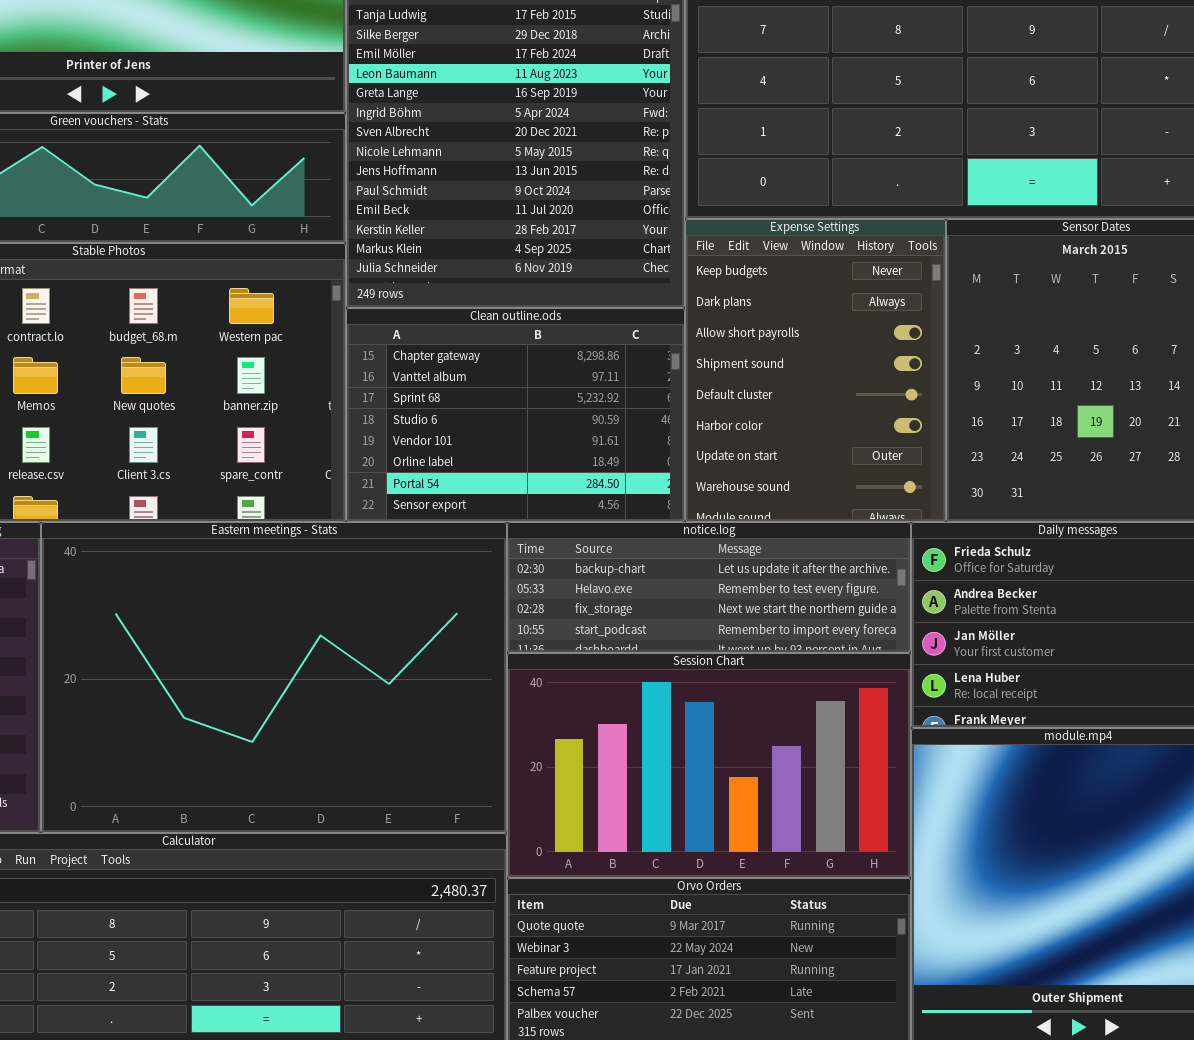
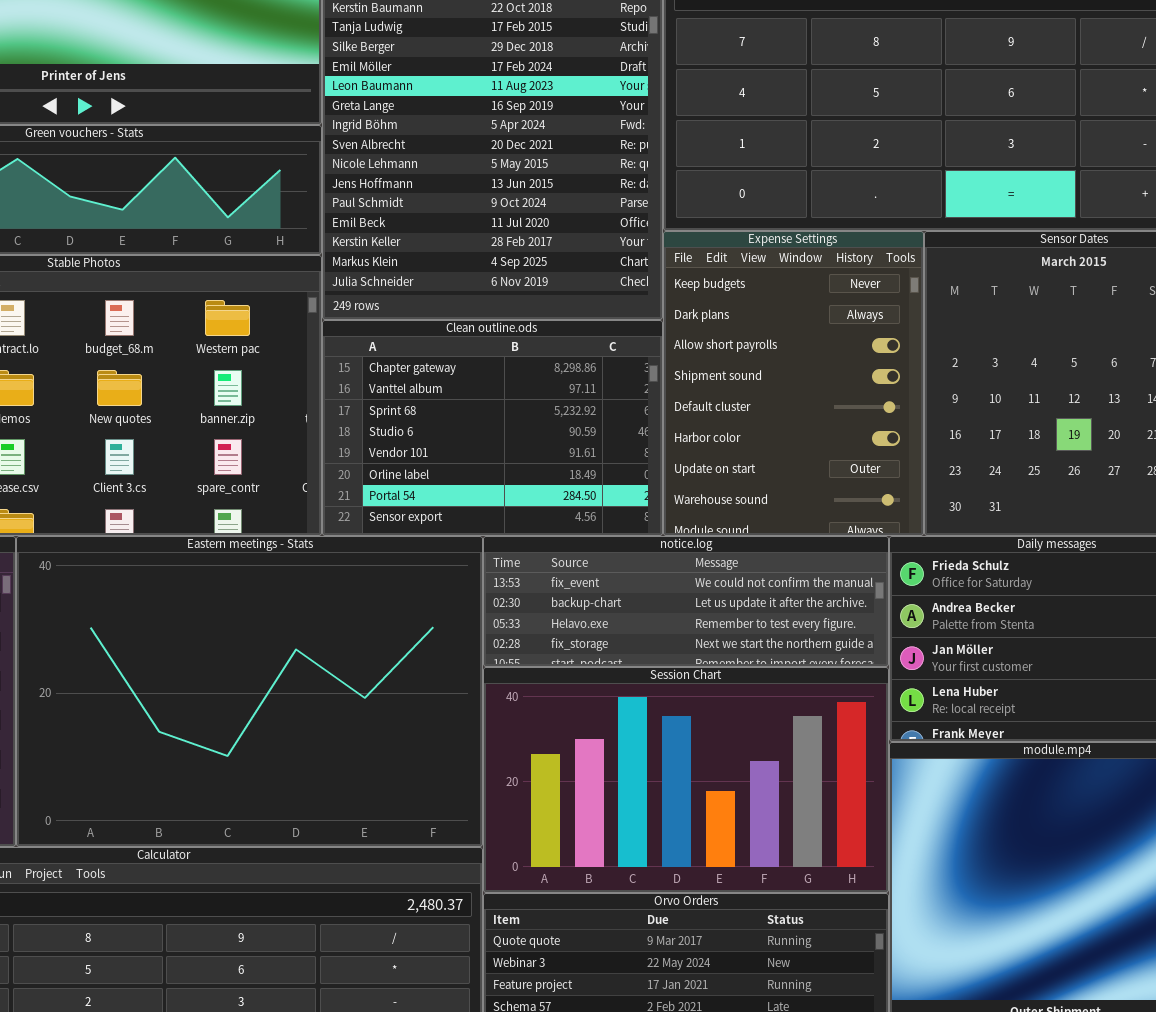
notice.log: [507,522,911,653] -> [483,536,889,667], scrolled up 1 row

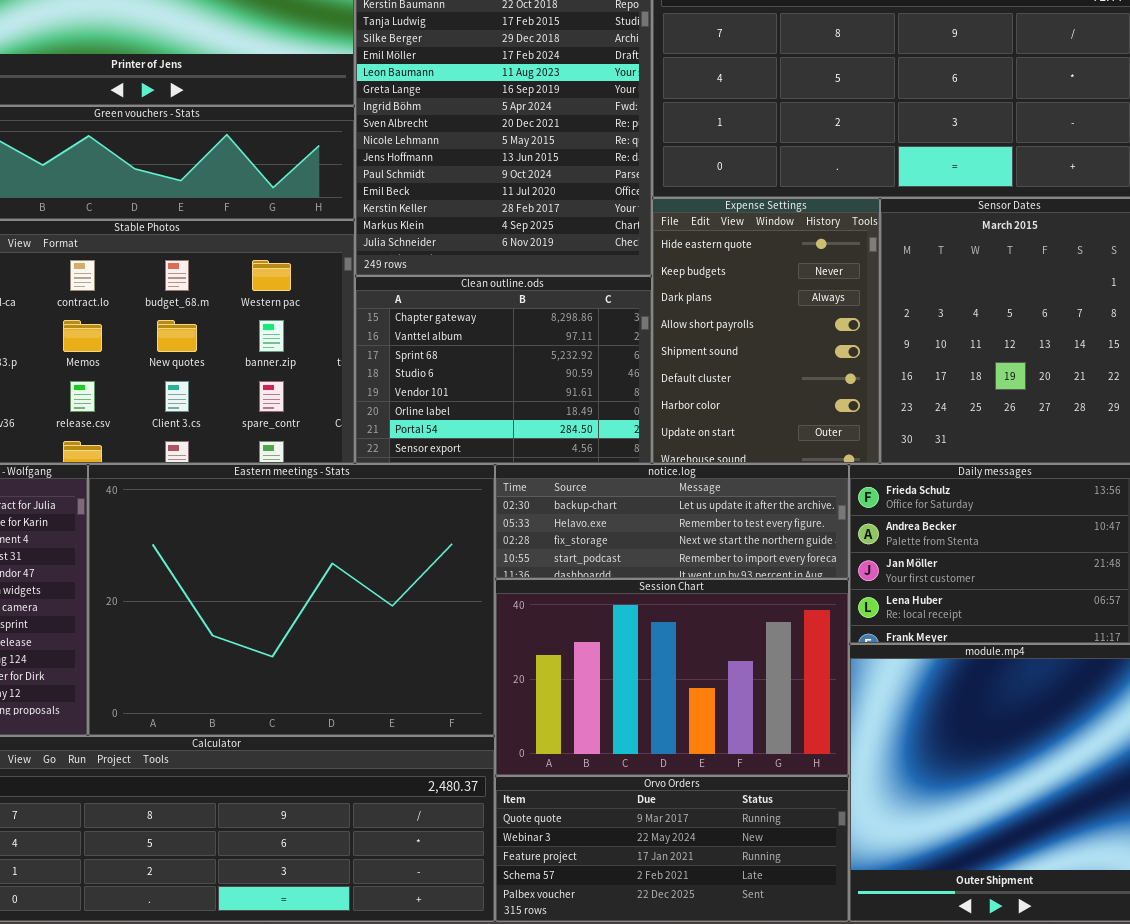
Expense Settings: [663,231,924,536] -> [652,198,880,464], scrolled up 1 row
notice.log: [483,536,889,667] -> [495,464,849,579], scrolled down 1 row

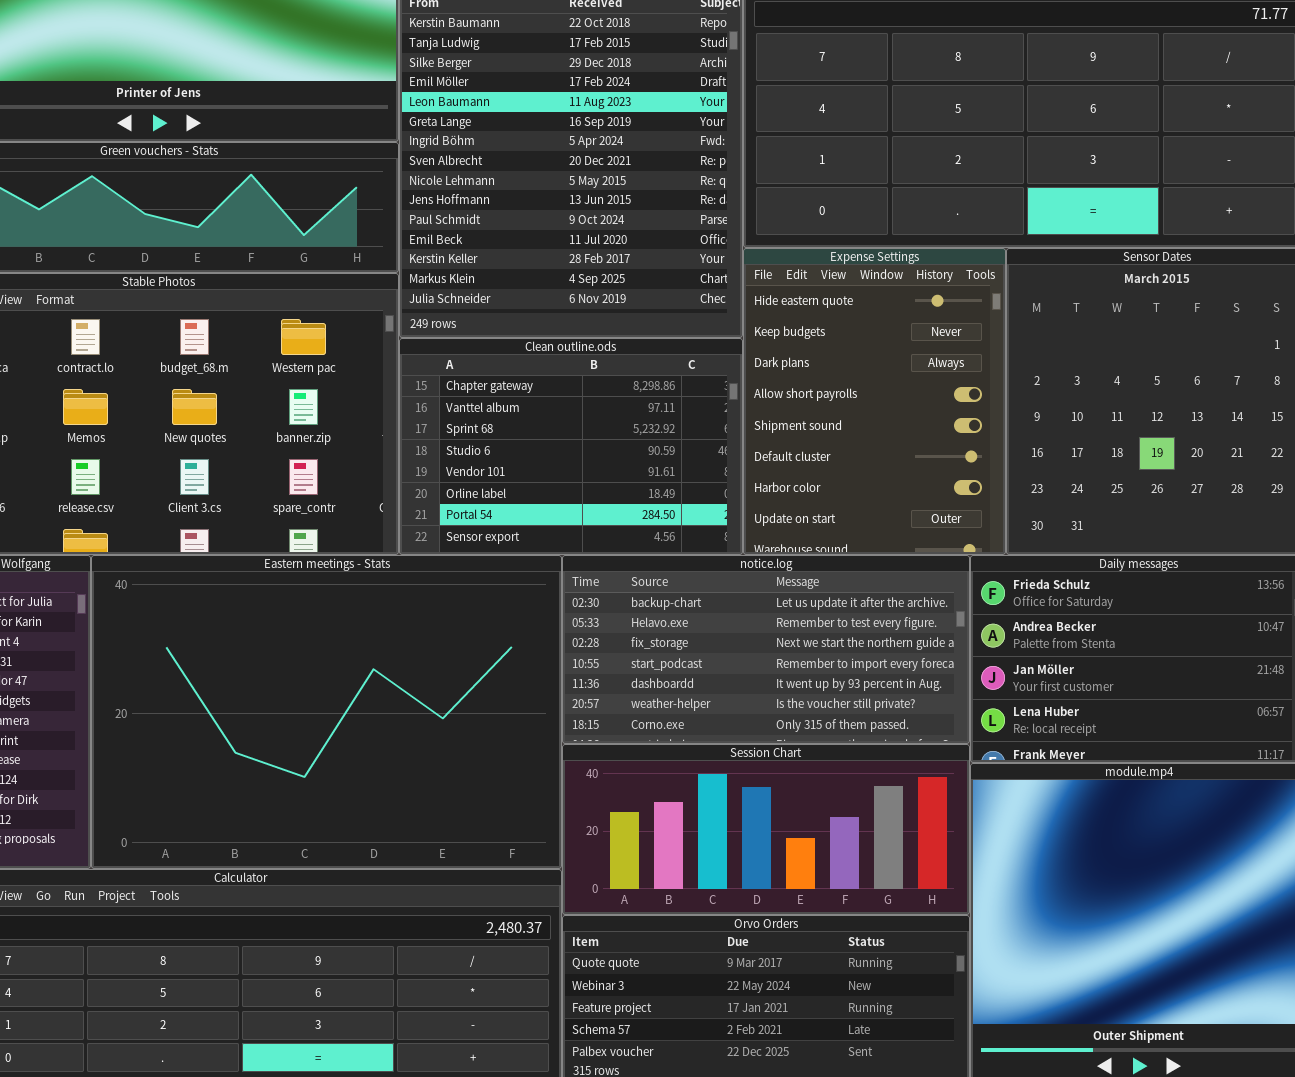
notice.log: [495,464,849,579] -> [562,555,970,744], resized
Session Chart: [495,579,849,776] -> [562,744,970,915], resized

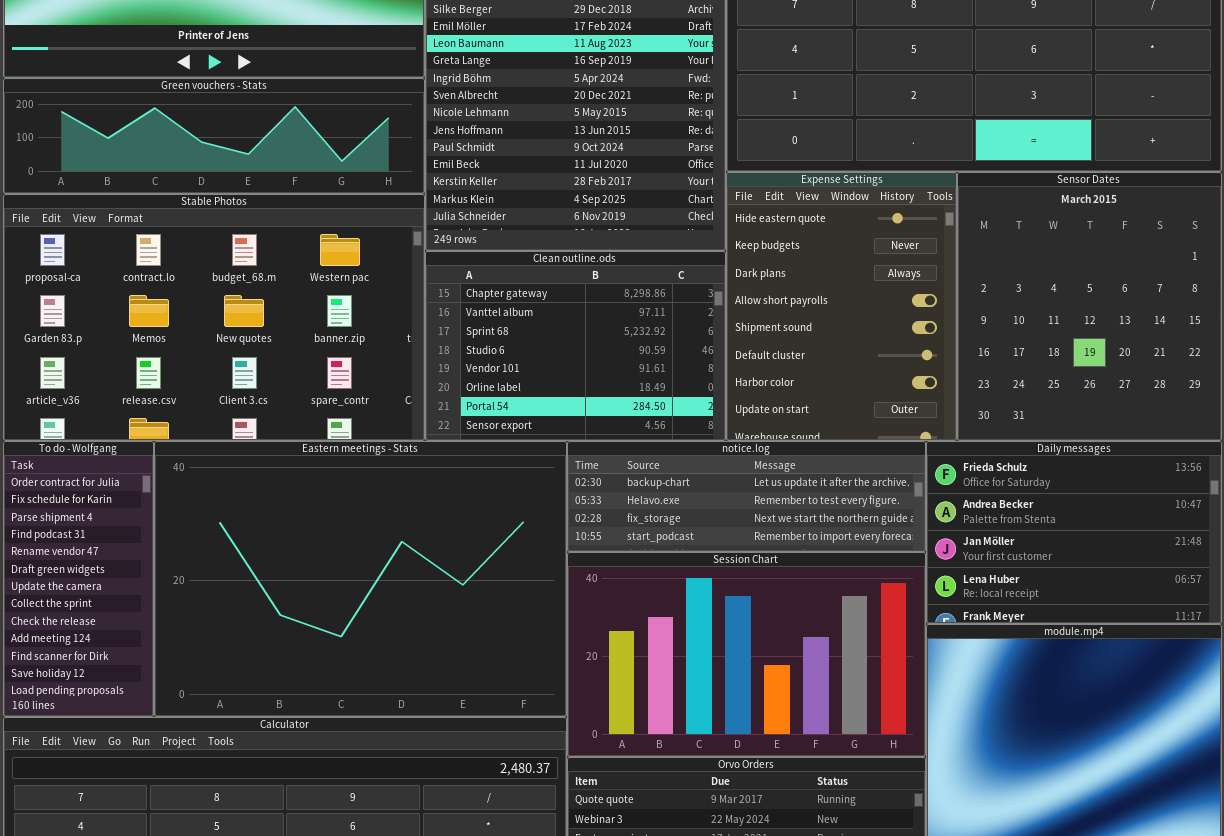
notice.log: [562,555,970,744] -> [567,441,926,552], resized
Session Chart: [562,744,970,915] -> [567,552,926,757], resized

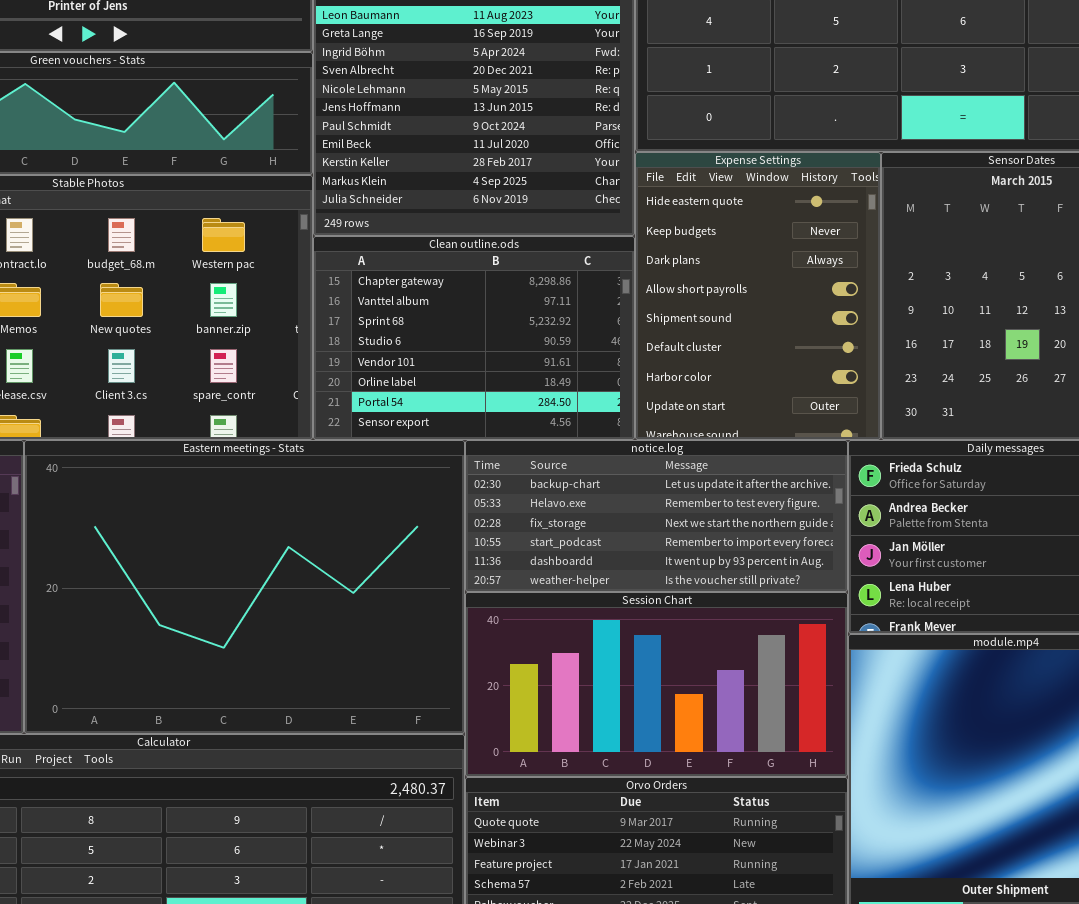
notice.log: [567,441,926,552] -> [465,440,848,592], resized
Session Chart: [567,552,926,757] -> [465,592,848,777], resized

